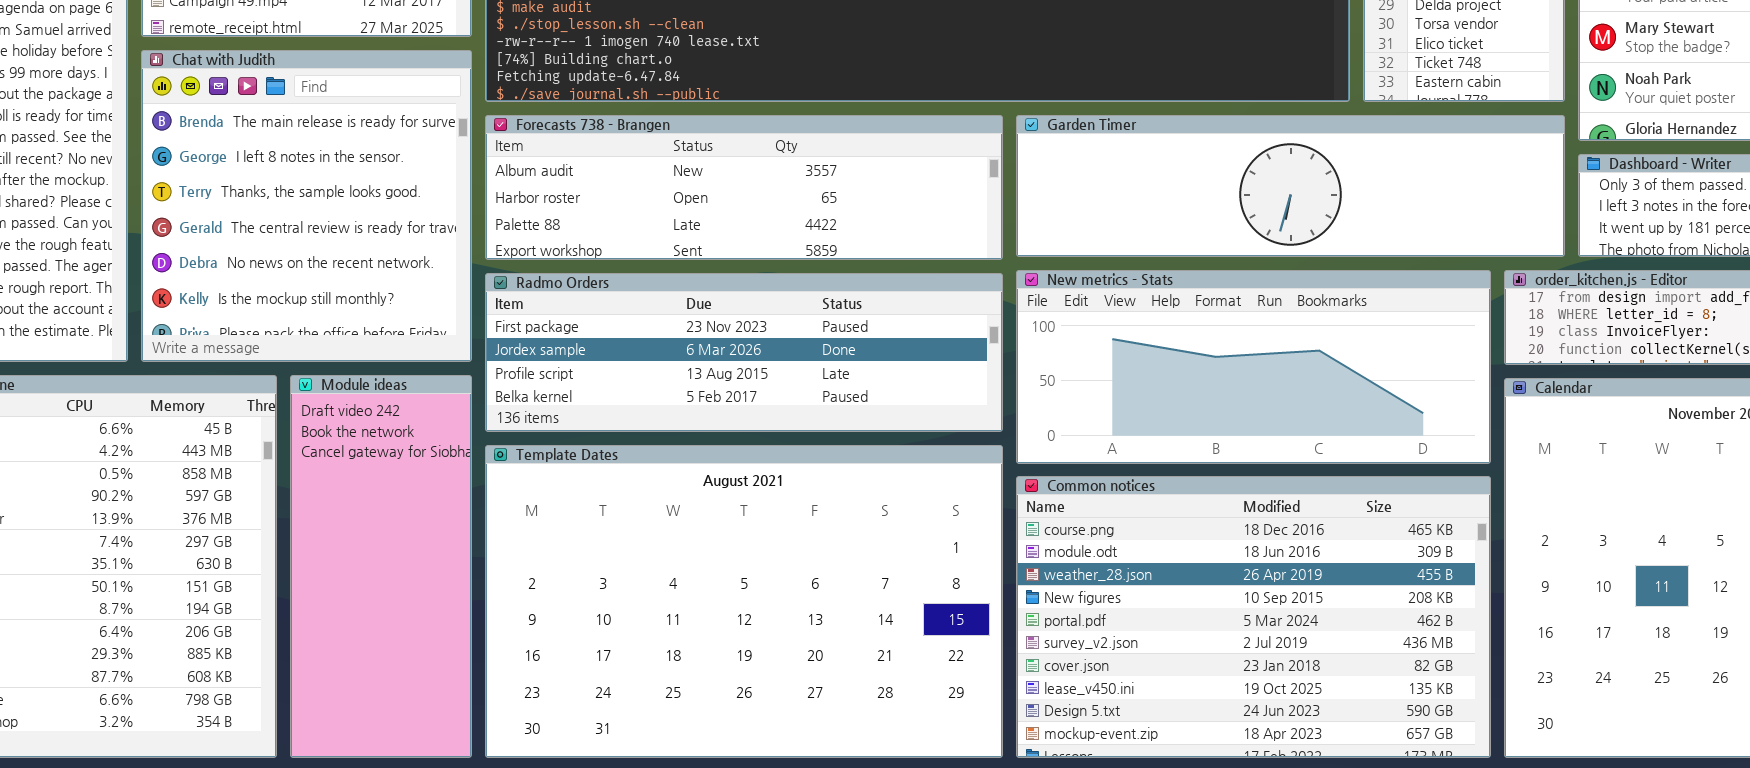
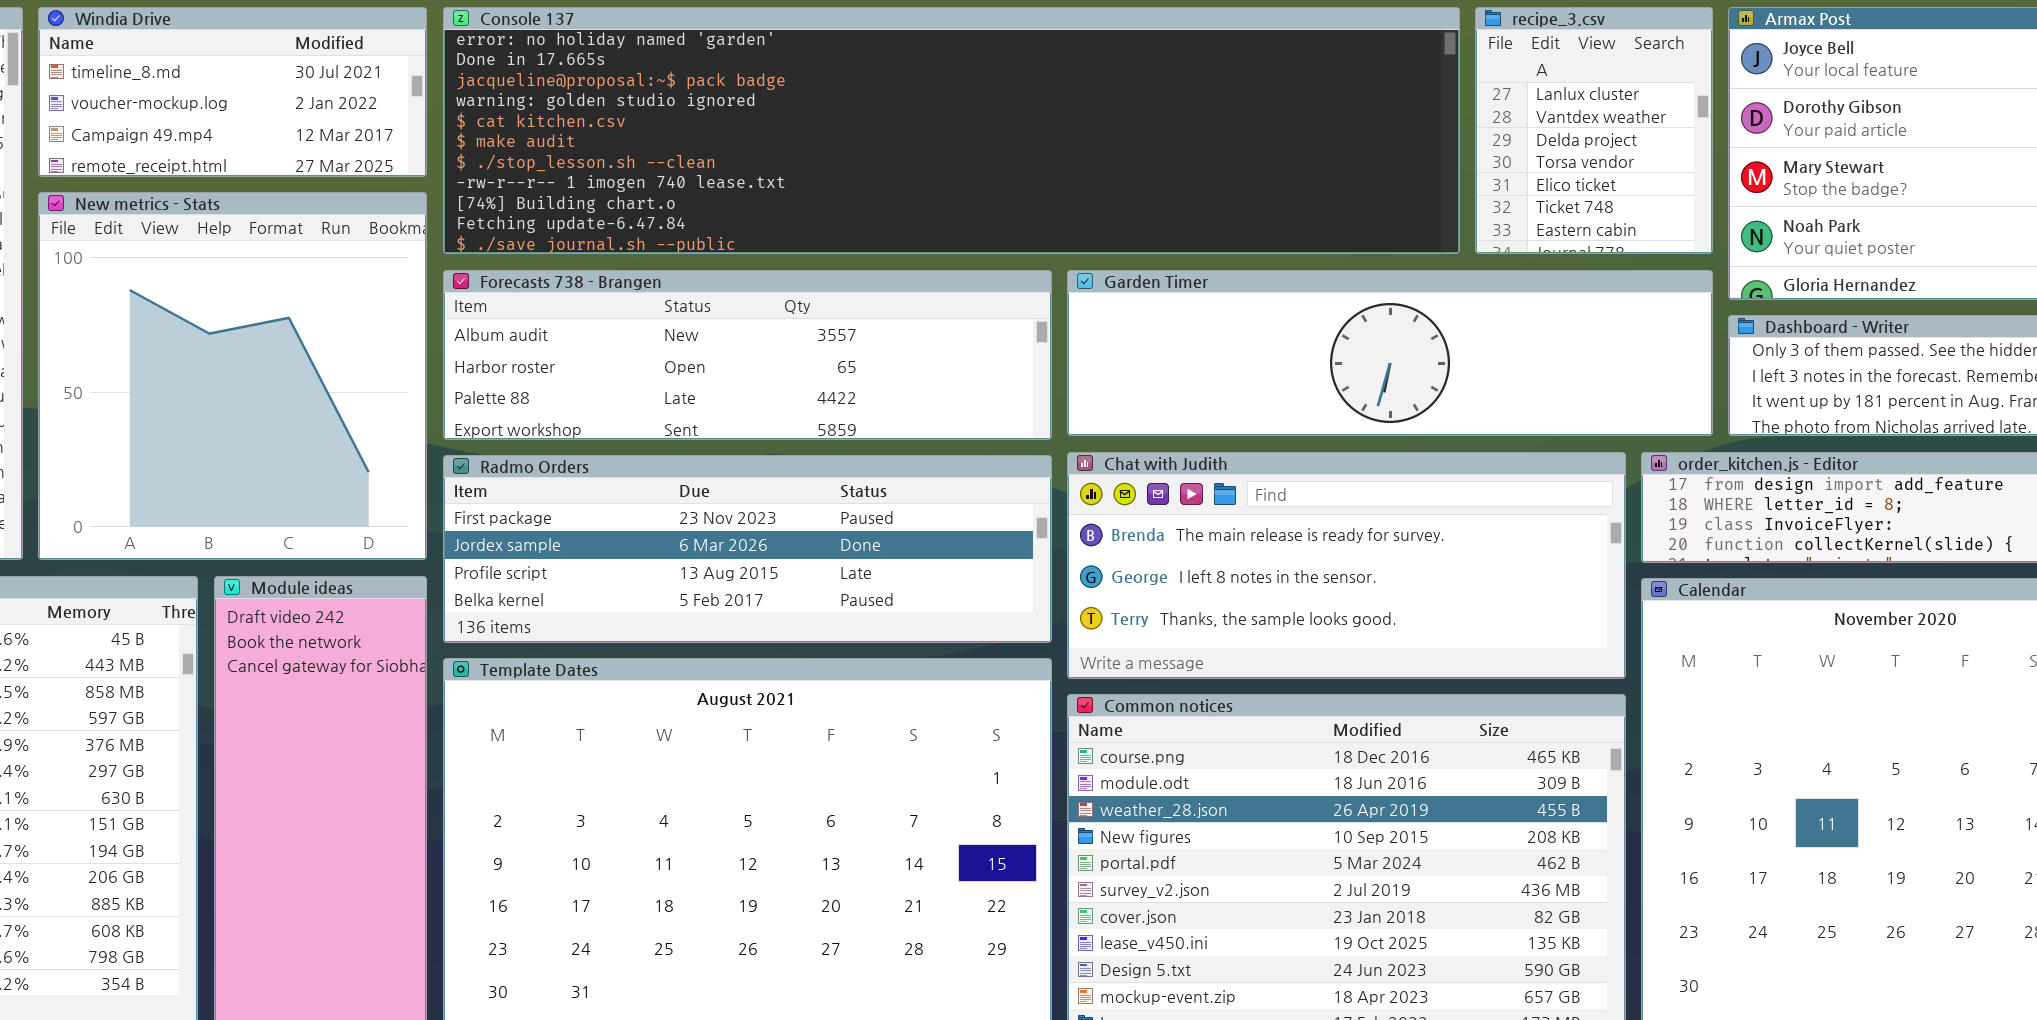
Chat with Judith: [141,50,472,362] -> [1067,452,1626,679], moved, resized
New metrics - Stats: [1016,270,1491,464] -> [38,192,427,560], moved, resized

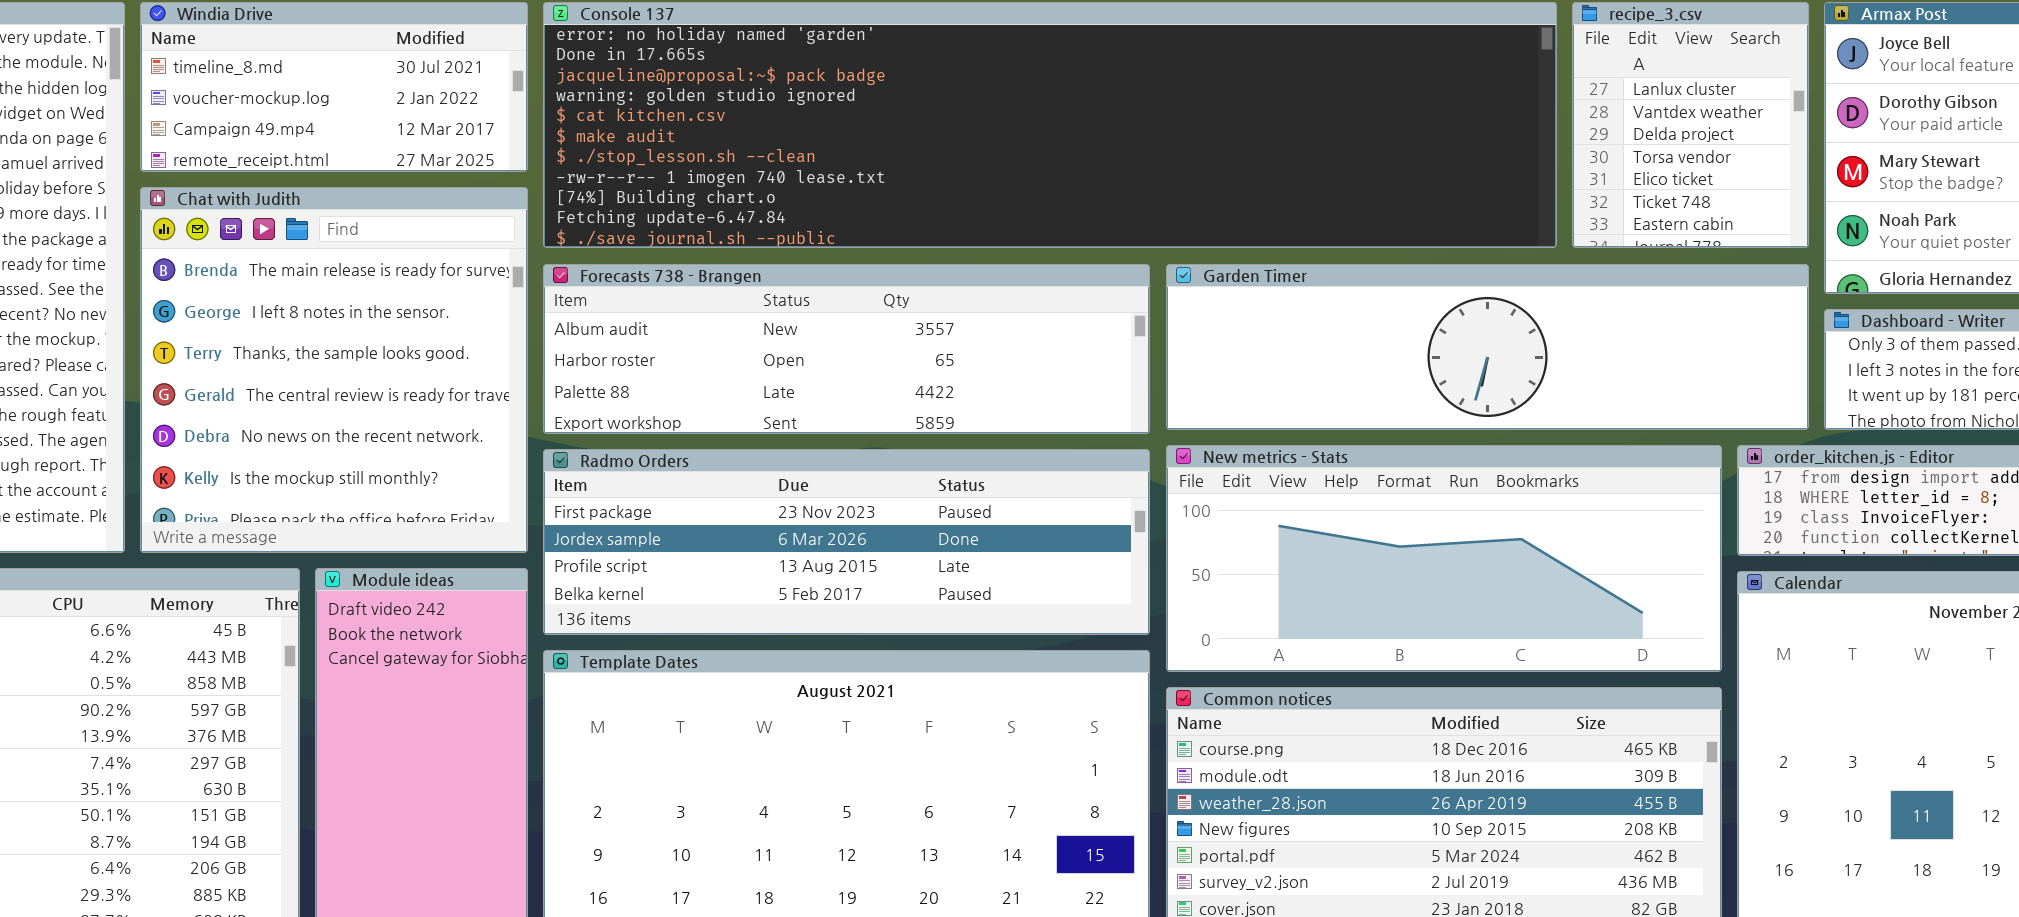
New metrics - Stats: [38,192,427,560] -> [1166,445,1722,672], moved, resized
Chat with Judith: [1067,452,1626,679] -> [140,187,528,553], moved, resized

